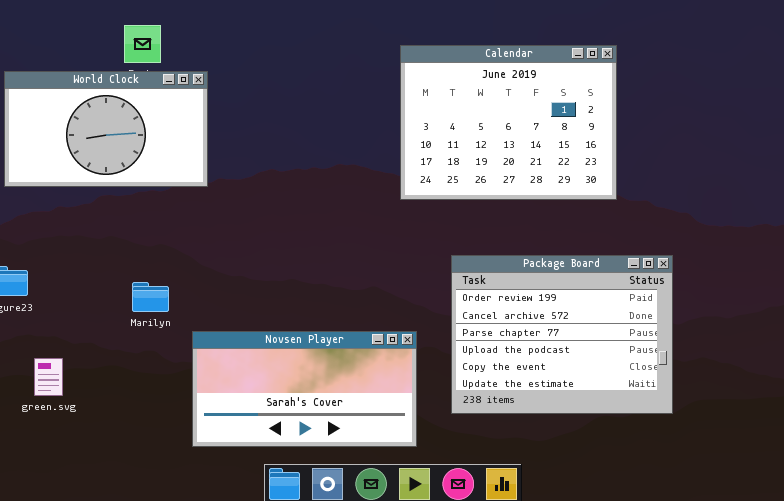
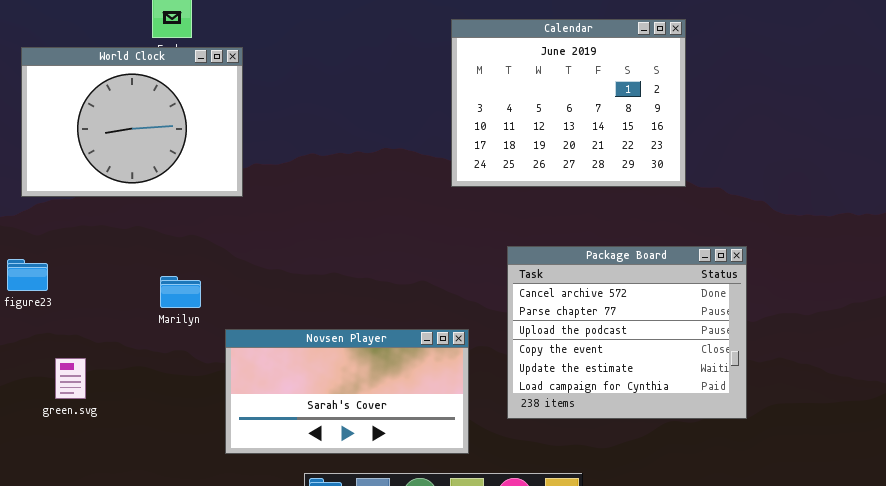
World Clock: [4,71,208,187] -> [21,47,243,197], resized
Package Board: [451,255,673,414] -> [507,246,747,419], scrolled down 1 row

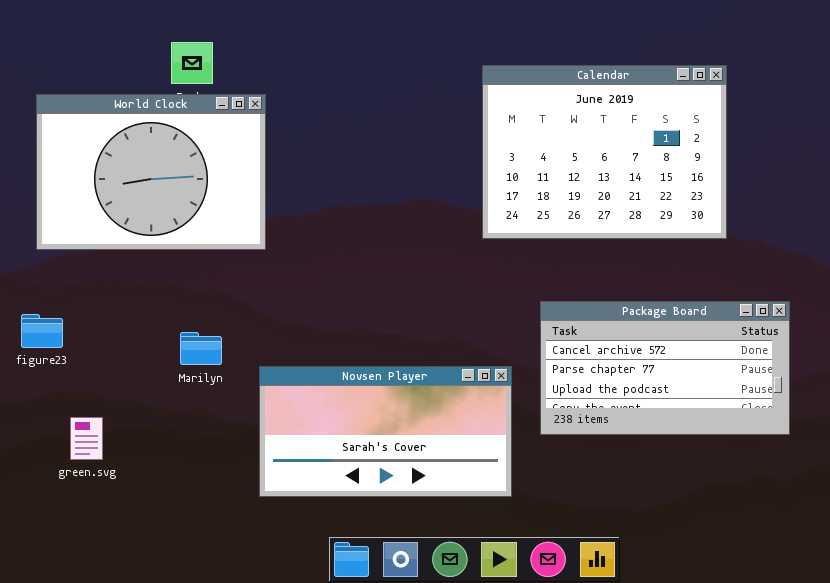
Package Board: [507,246,747,419] -> [540,301,790,435], resized
Novsen Player: [225,329,469,454] -> [259,366,512,497], moved

